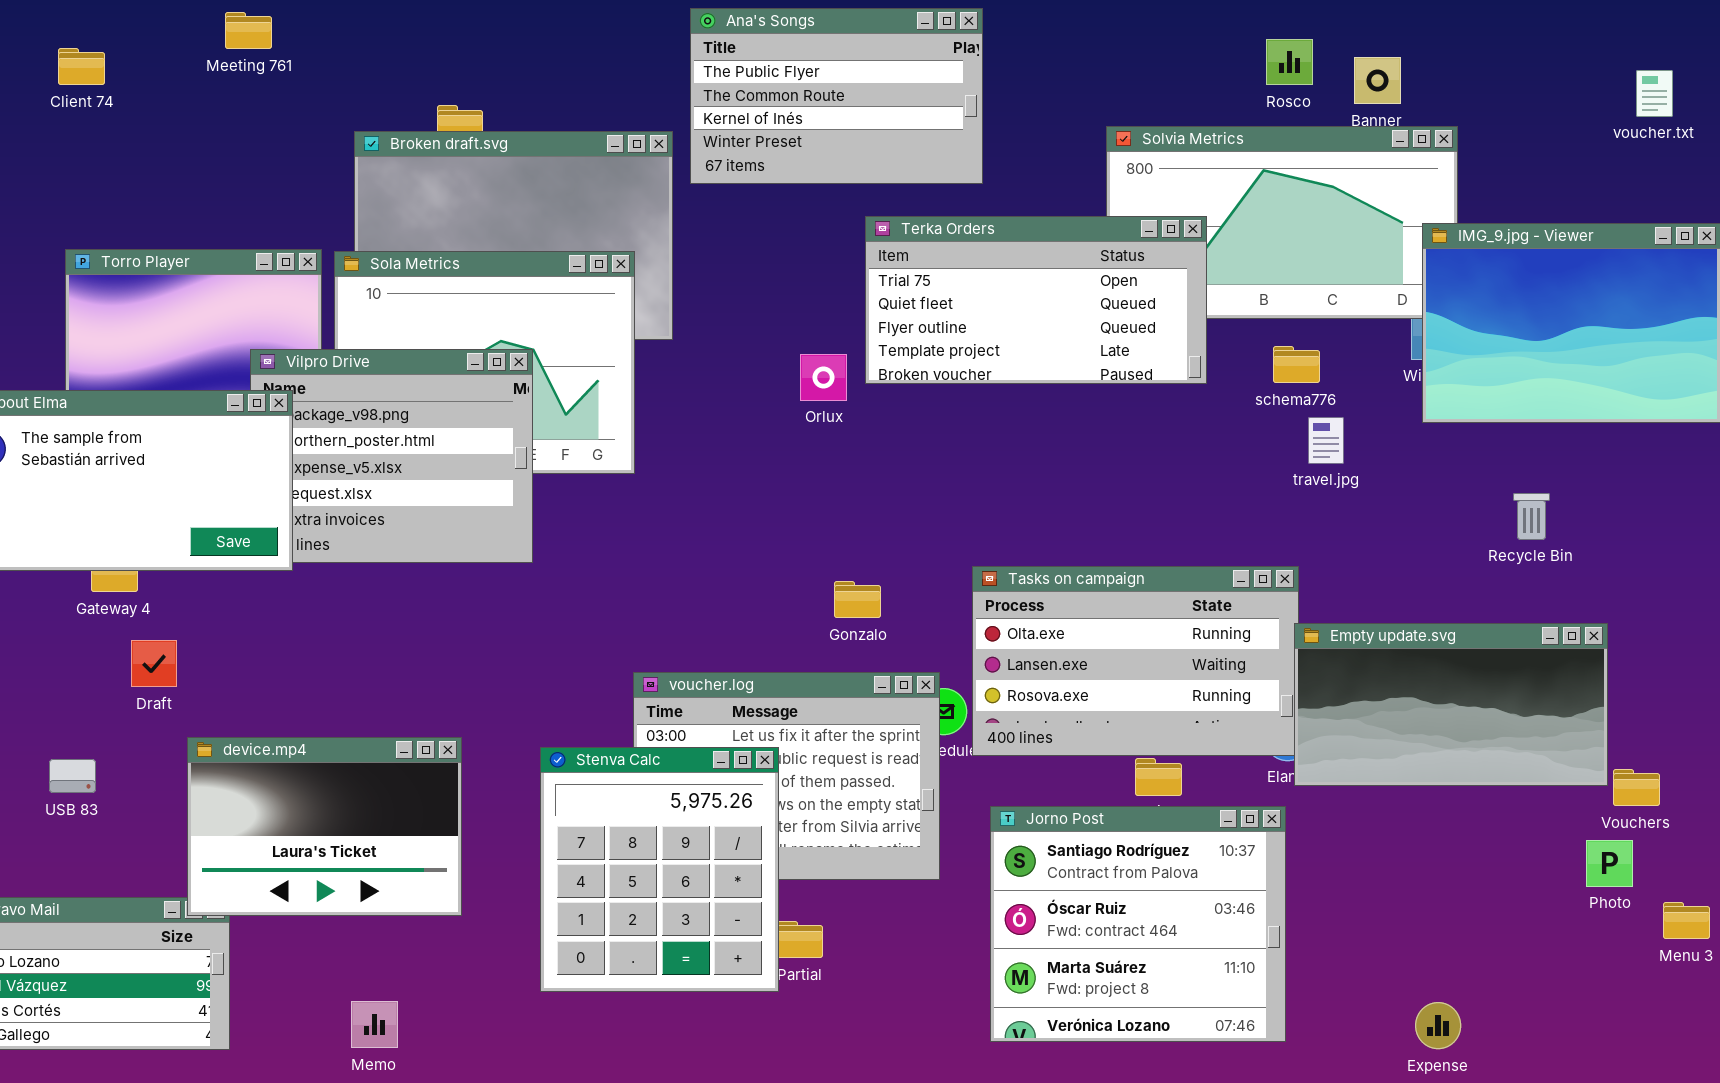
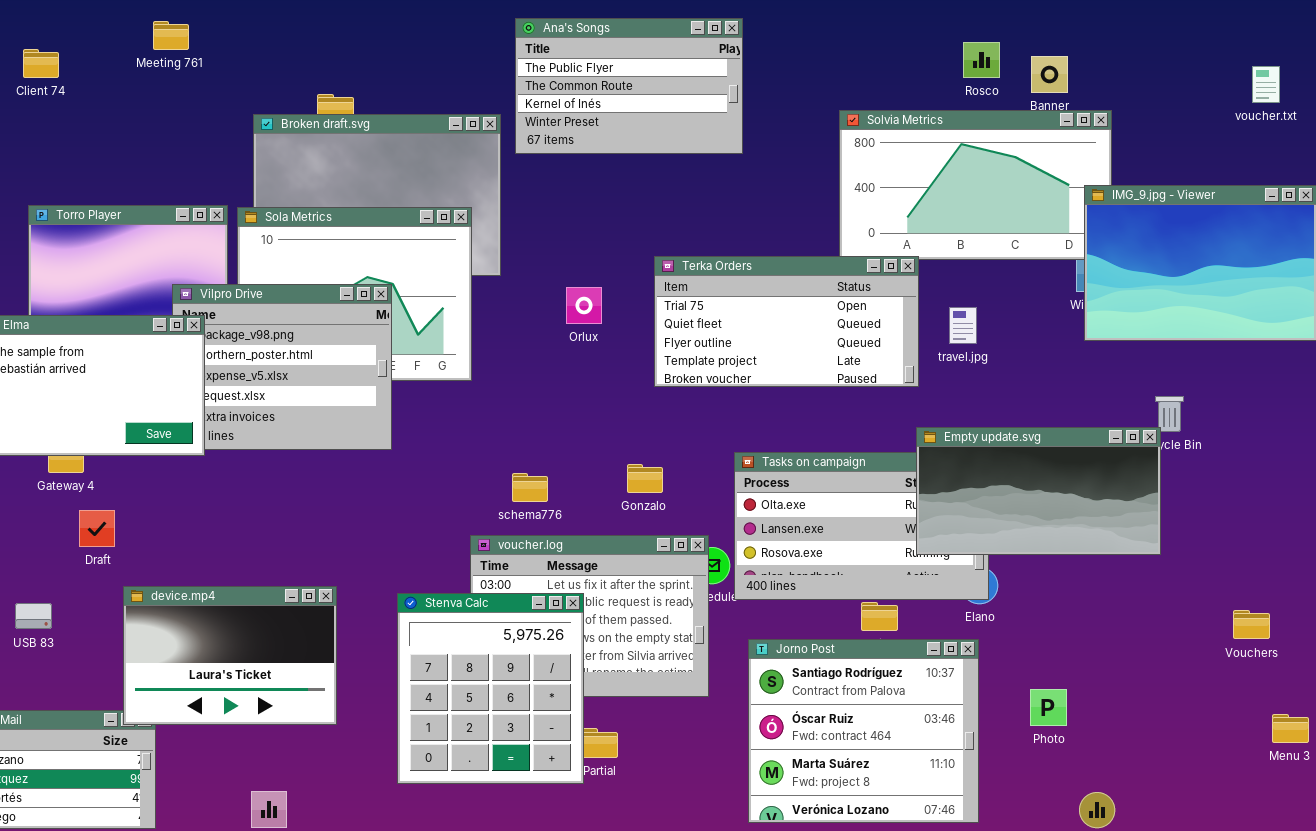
Terka Orders: [865,216,1207,384] -> [654,256,919,387], moved
schema776: [1273,346,1320,383] -> [512,473,548,502], moved
Orlux: [800,354,847,401] -> [566,287,602,324], moved
travel.jpg: [1308,417,1344,464] -> [949,307,977,344], moved
Empty update.svg: [1294,623,1608,786] -> [916,427,1161,555], moved
Photo: [1586,840,1633,887] -> [1030,689,1067,726], moved

